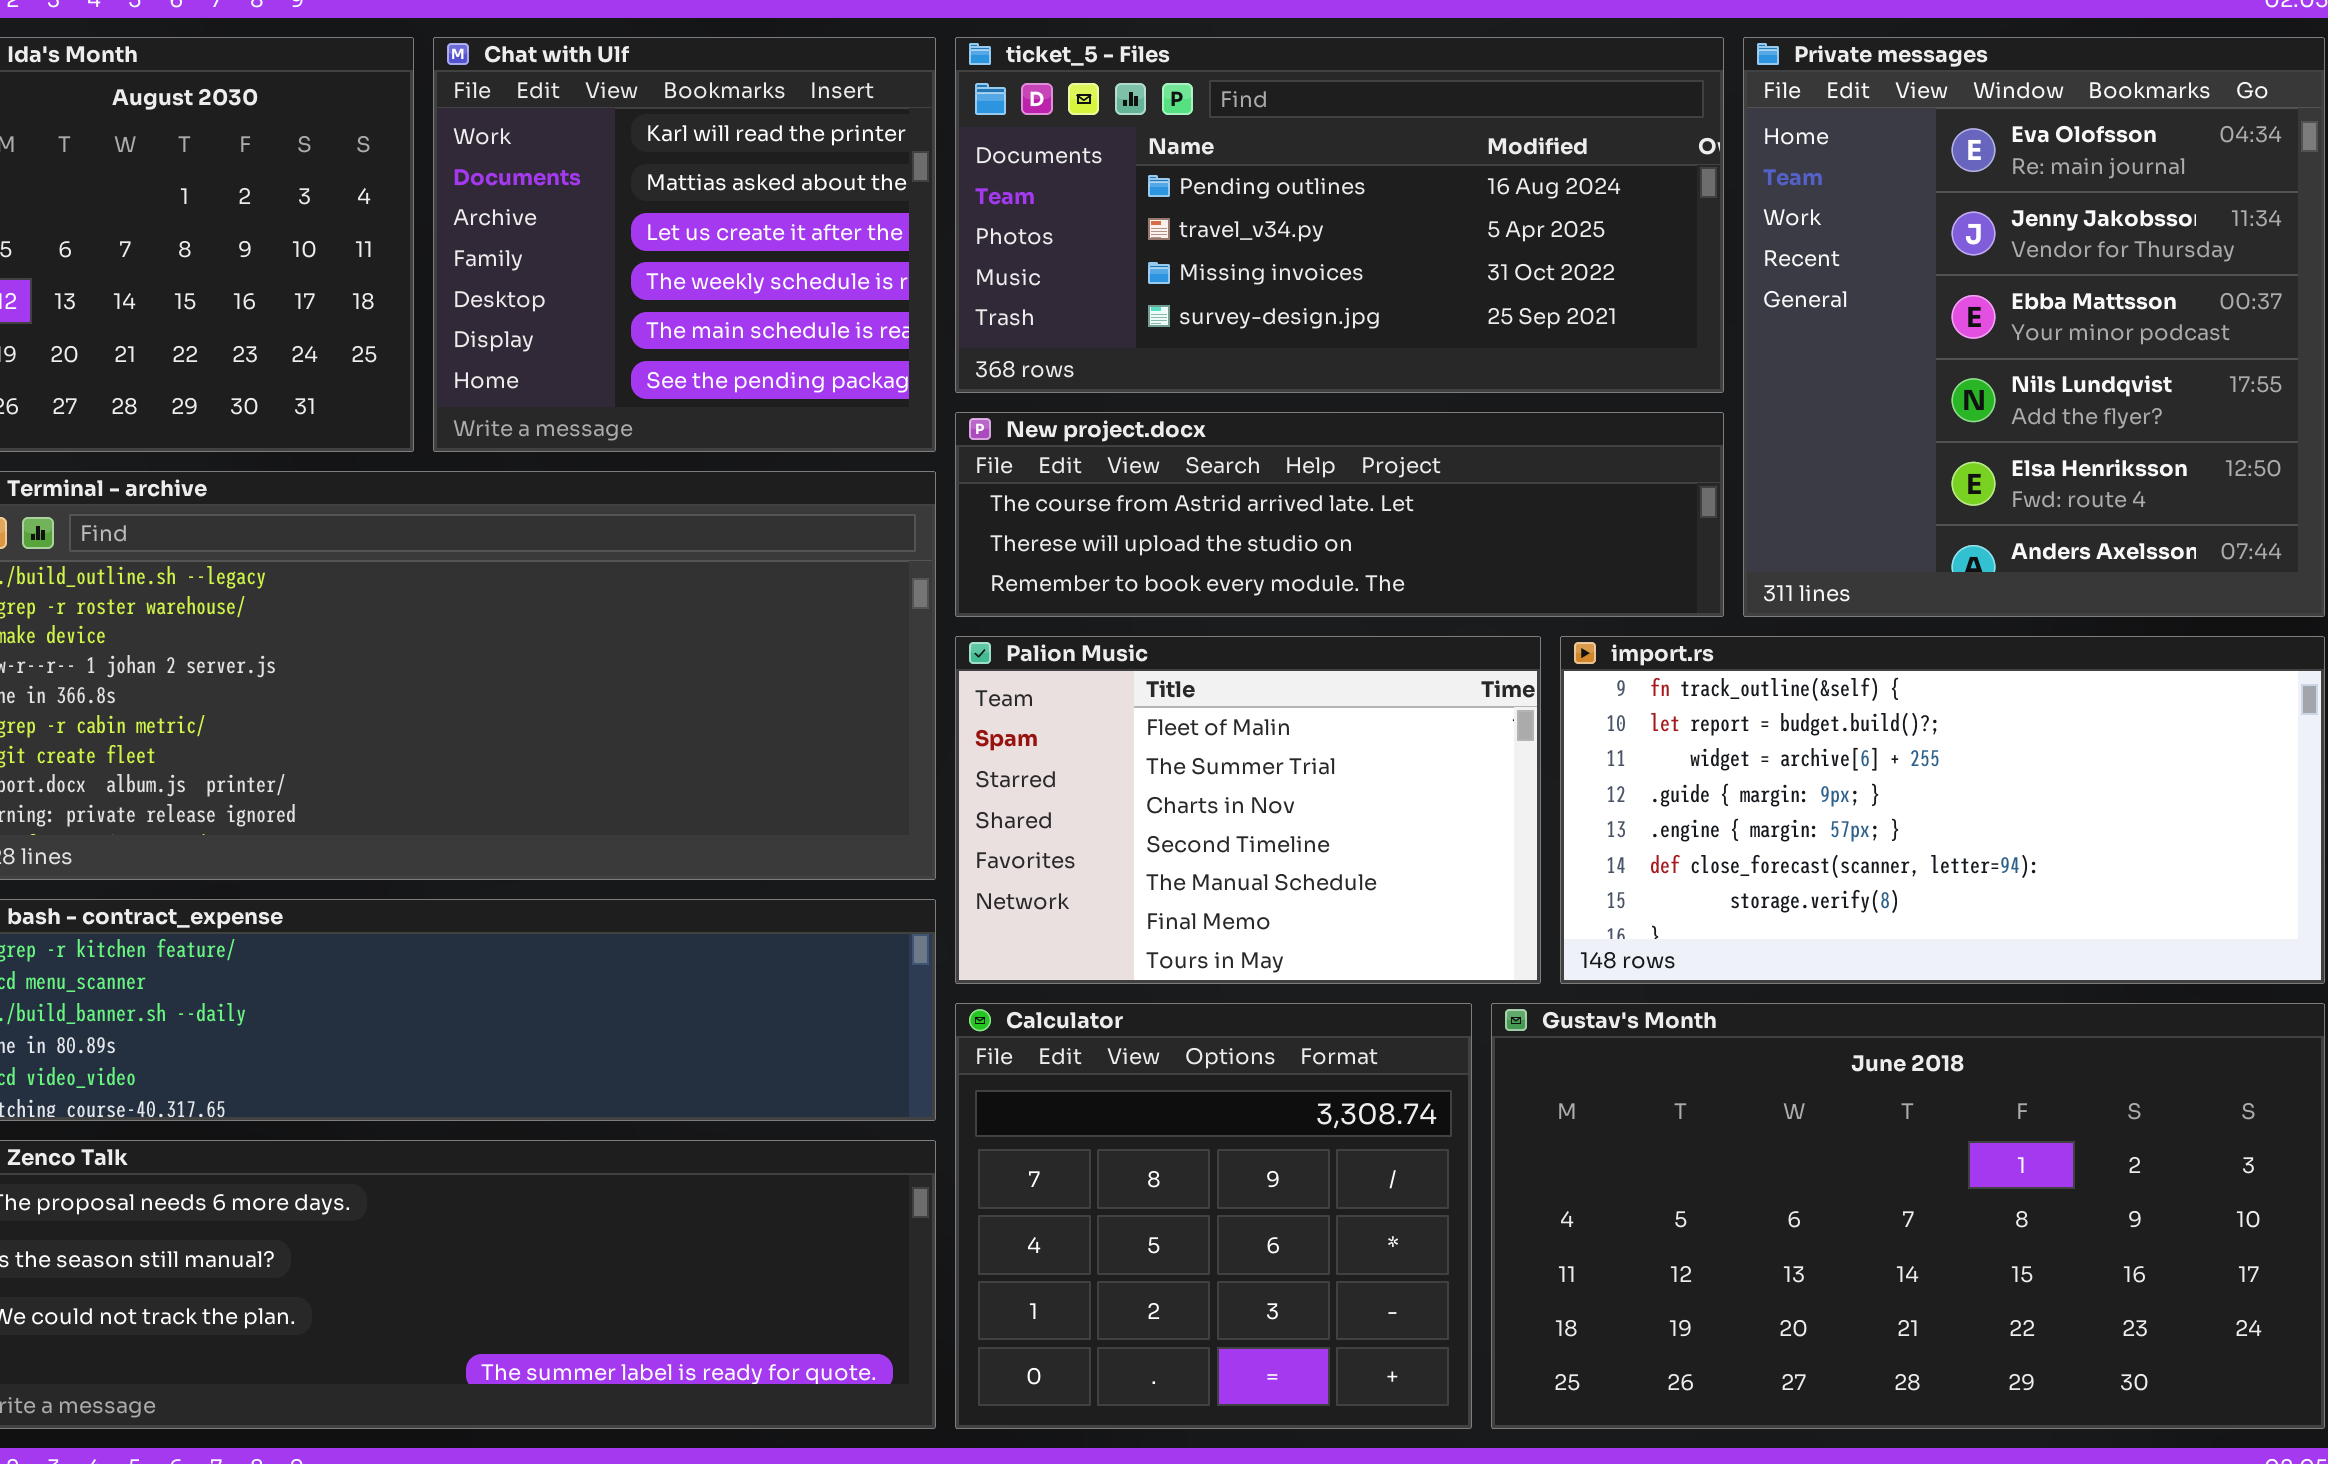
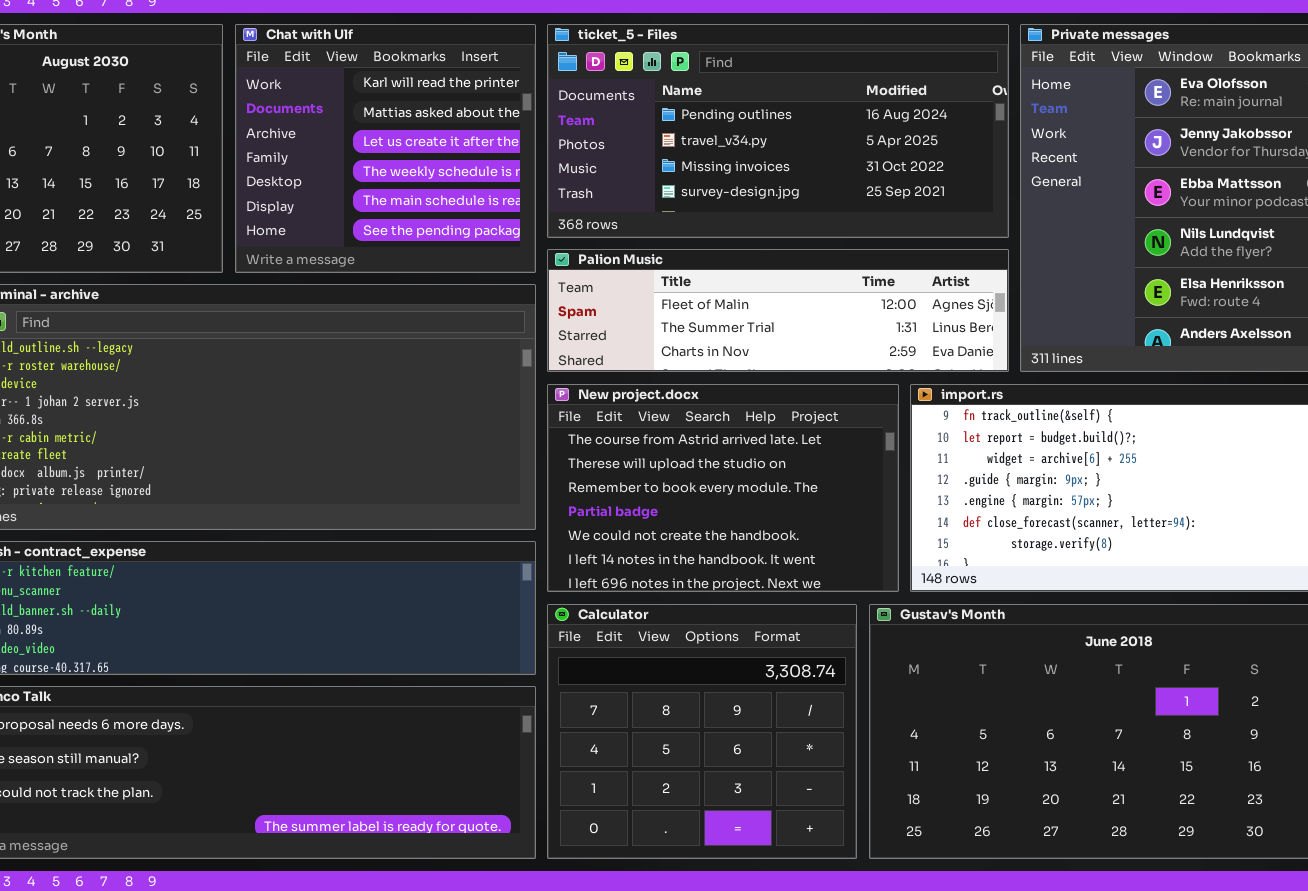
New project.docx: [955,412,1724,617] -> [547,384,899,592], moved, resized
Palion Music: [955,636,1541,984] -> [547,249,1009,372], moved, resized

